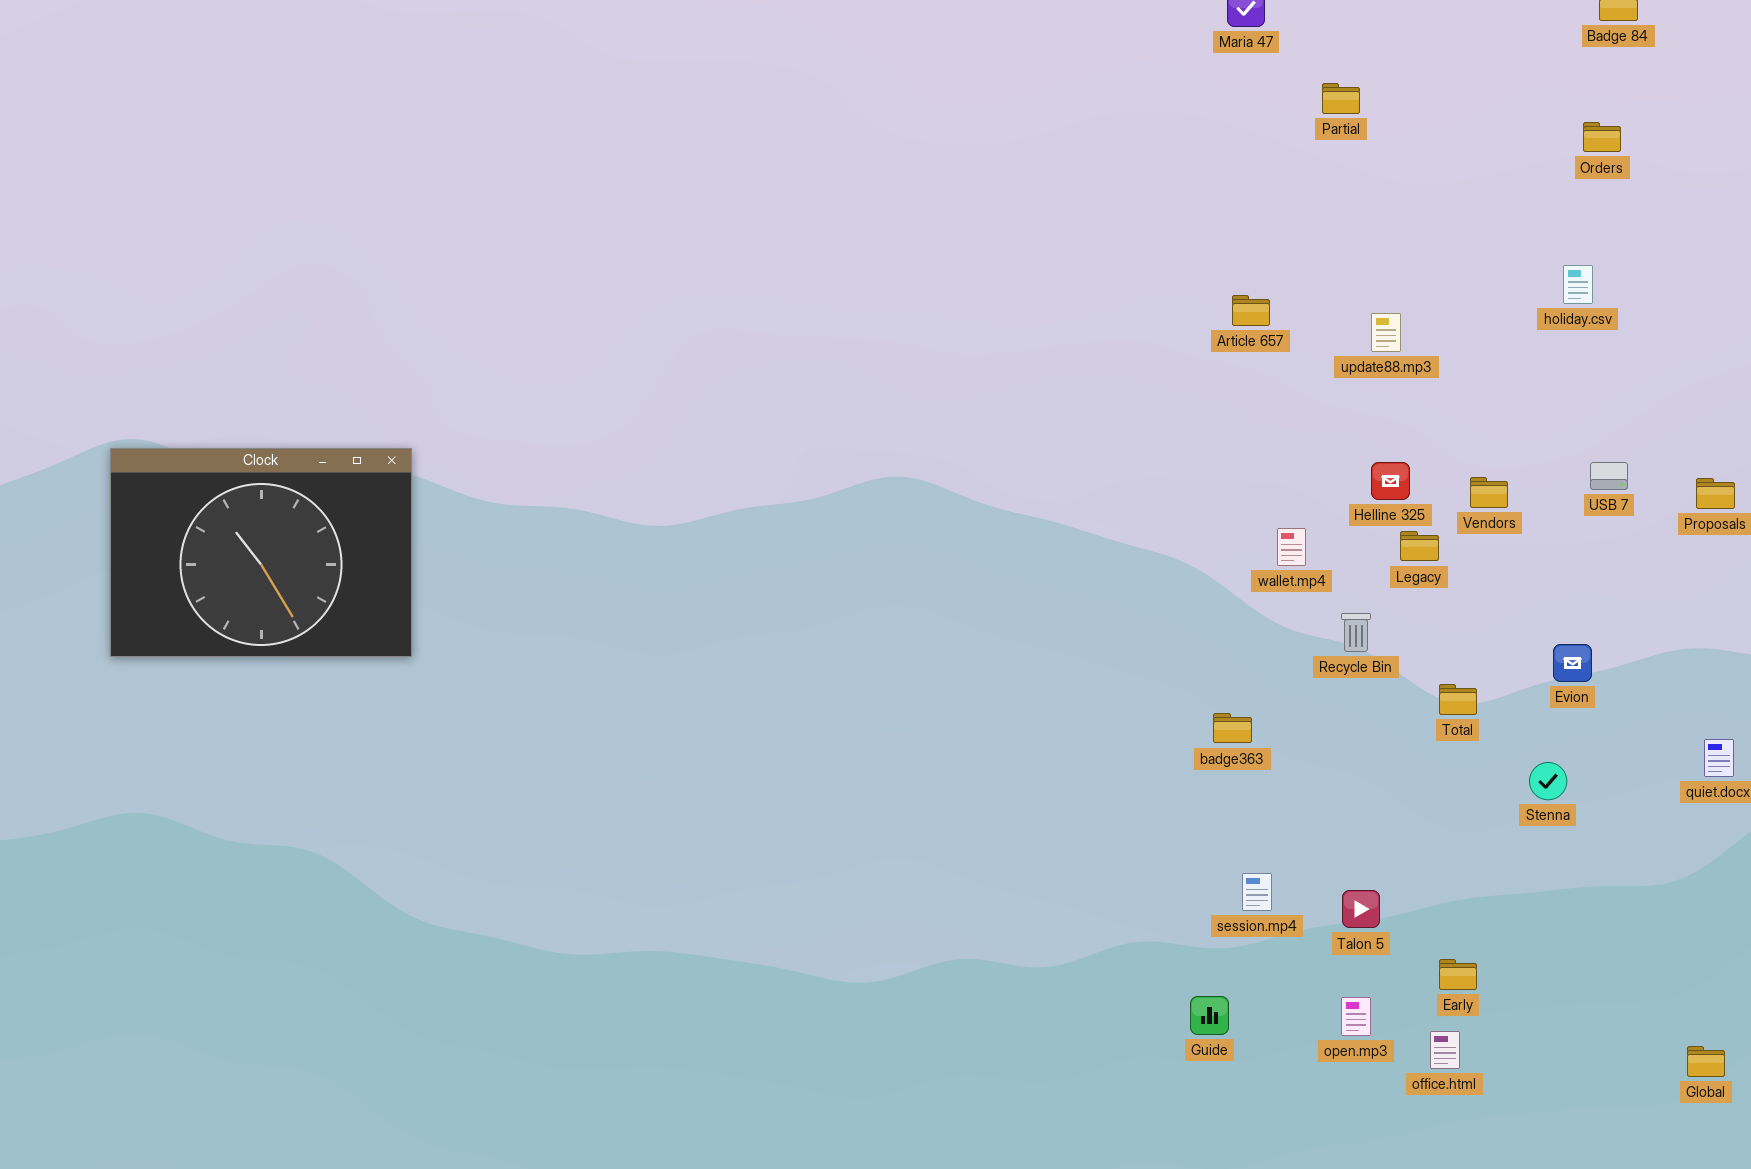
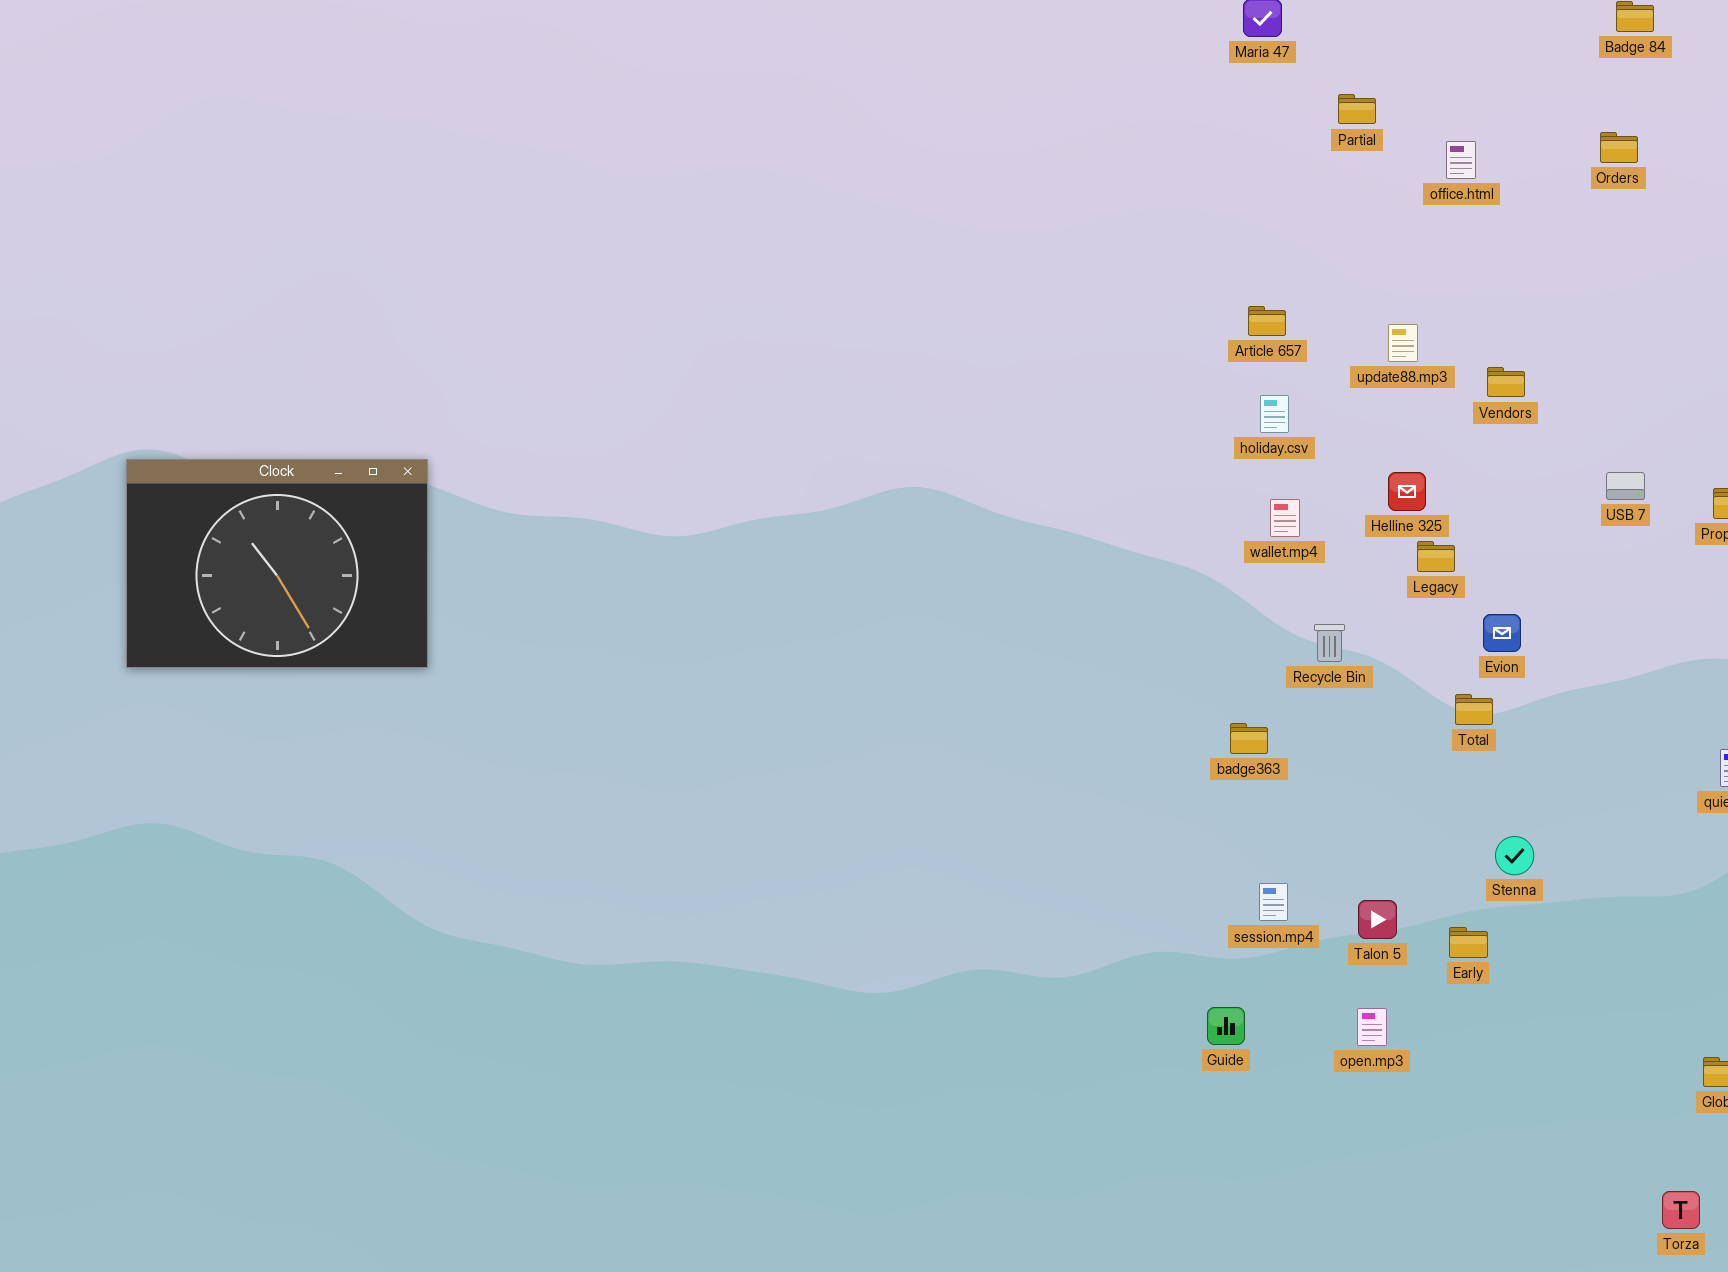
holiday.csv: [1563,265,1593,304] -> [1260,395,1289,433], moved
Vendors: [1470,477,1508,508] -> [1487,367,1525,397], moved
wallet.mp4: [1277,528,1306,566] -> [1270,499,1300,537], moved
Recycle Bin: [1341,613,1371,652] -> [1314,624,1345,662], moved
Evion: [1553,644,1592,682] -> [1483,614,1521,652], moved
Stenna: [1529,762,1567,800] -> [1495,836,1534,875], moved
Early: [1439,959,1477,990] -> [1449,927,1488,958], moved
office.html: [1430,1031,1460,1069] -> [1446,141,1476,179], moved

